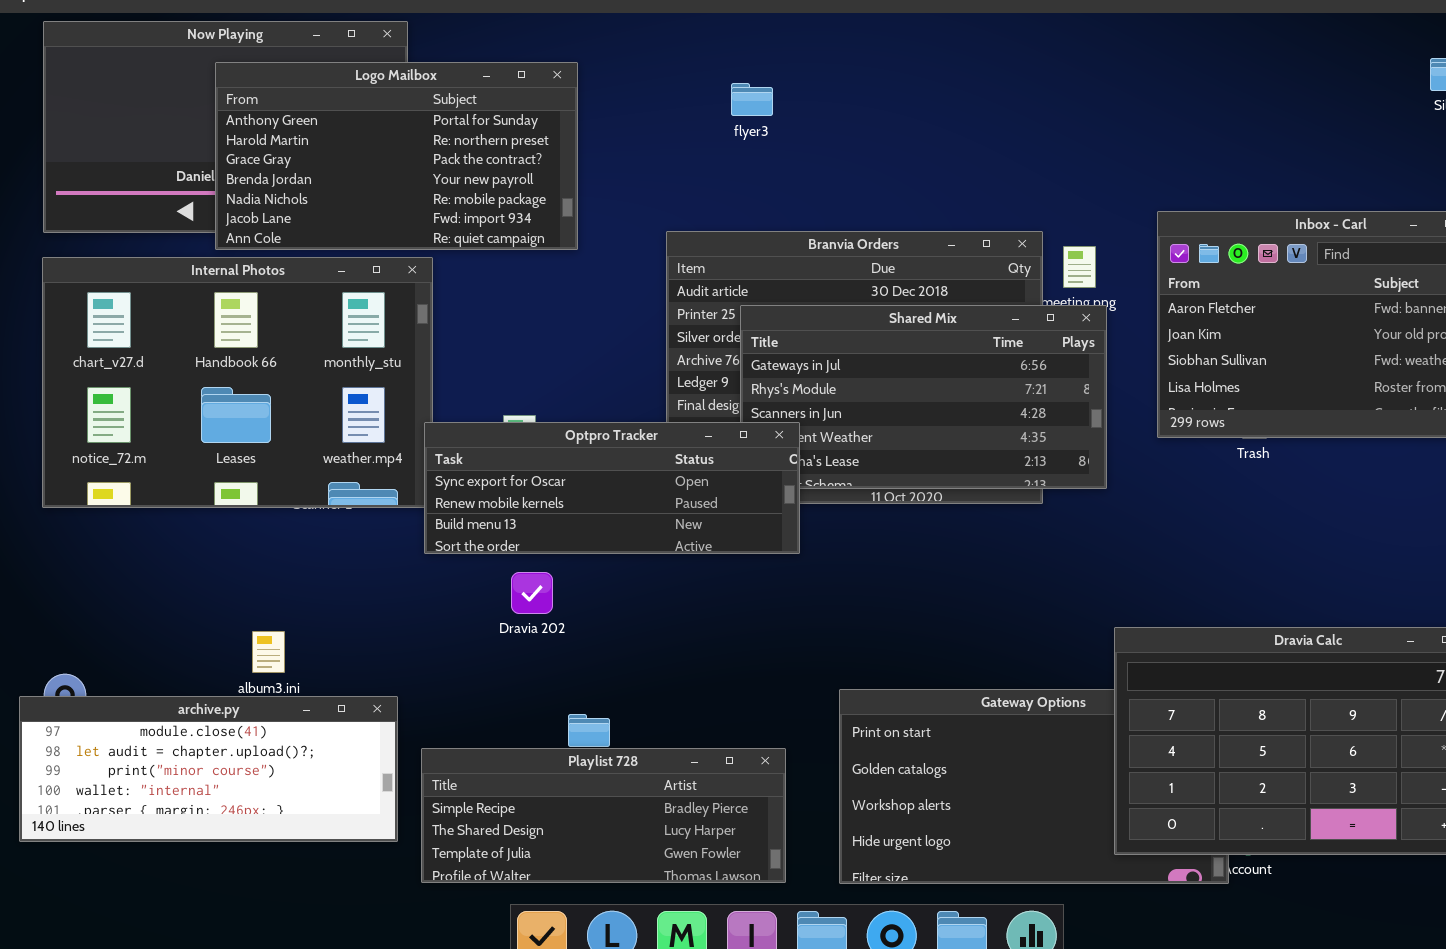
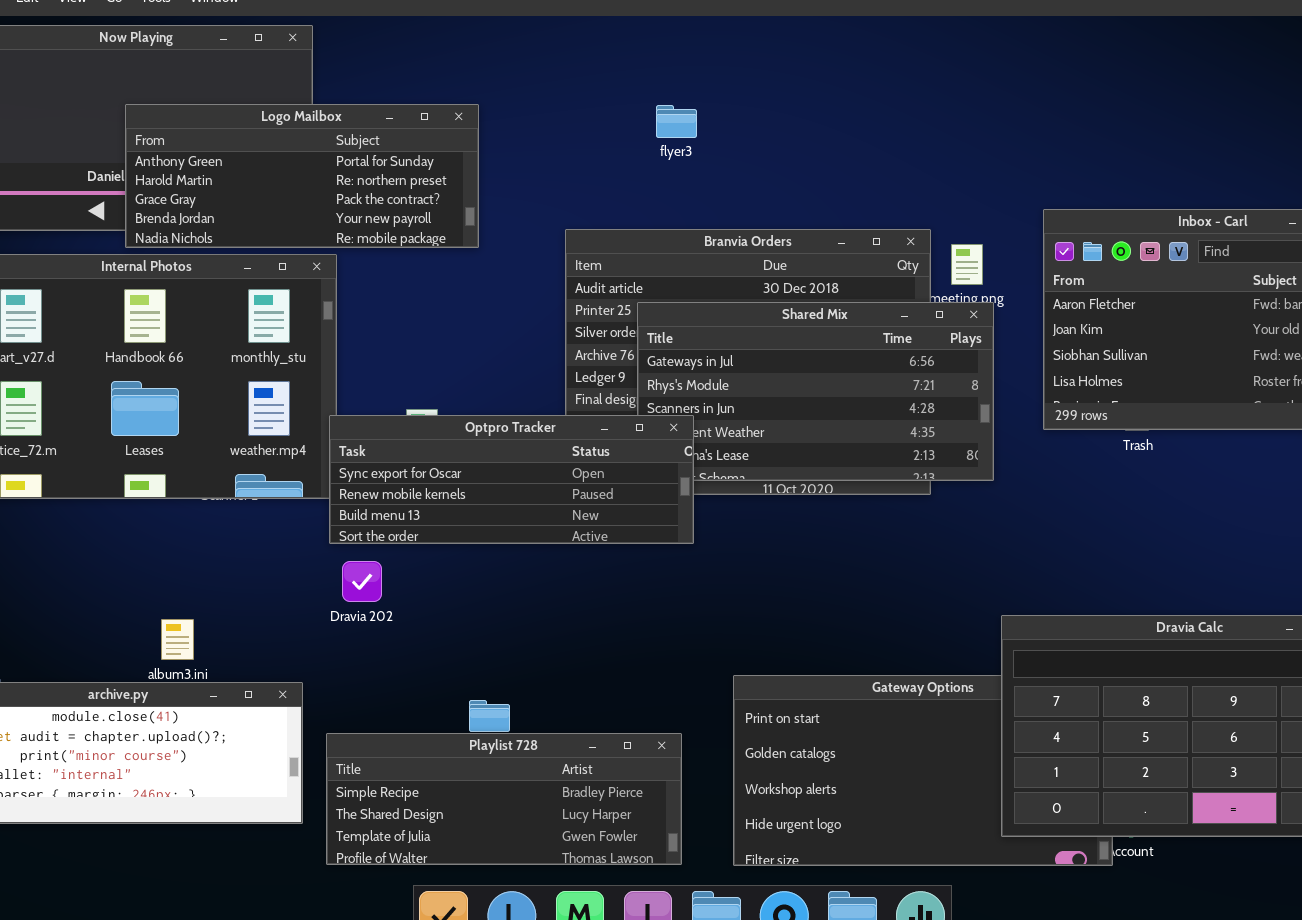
Logo Mailbox: [215,62,578,250] -> [125,104,479,248], resized
flyer3: [731,83,773,116] -> [656,105,697,138], moved
Dravia 202: [511,572,553,614] -> [342,561,382,602], moved

